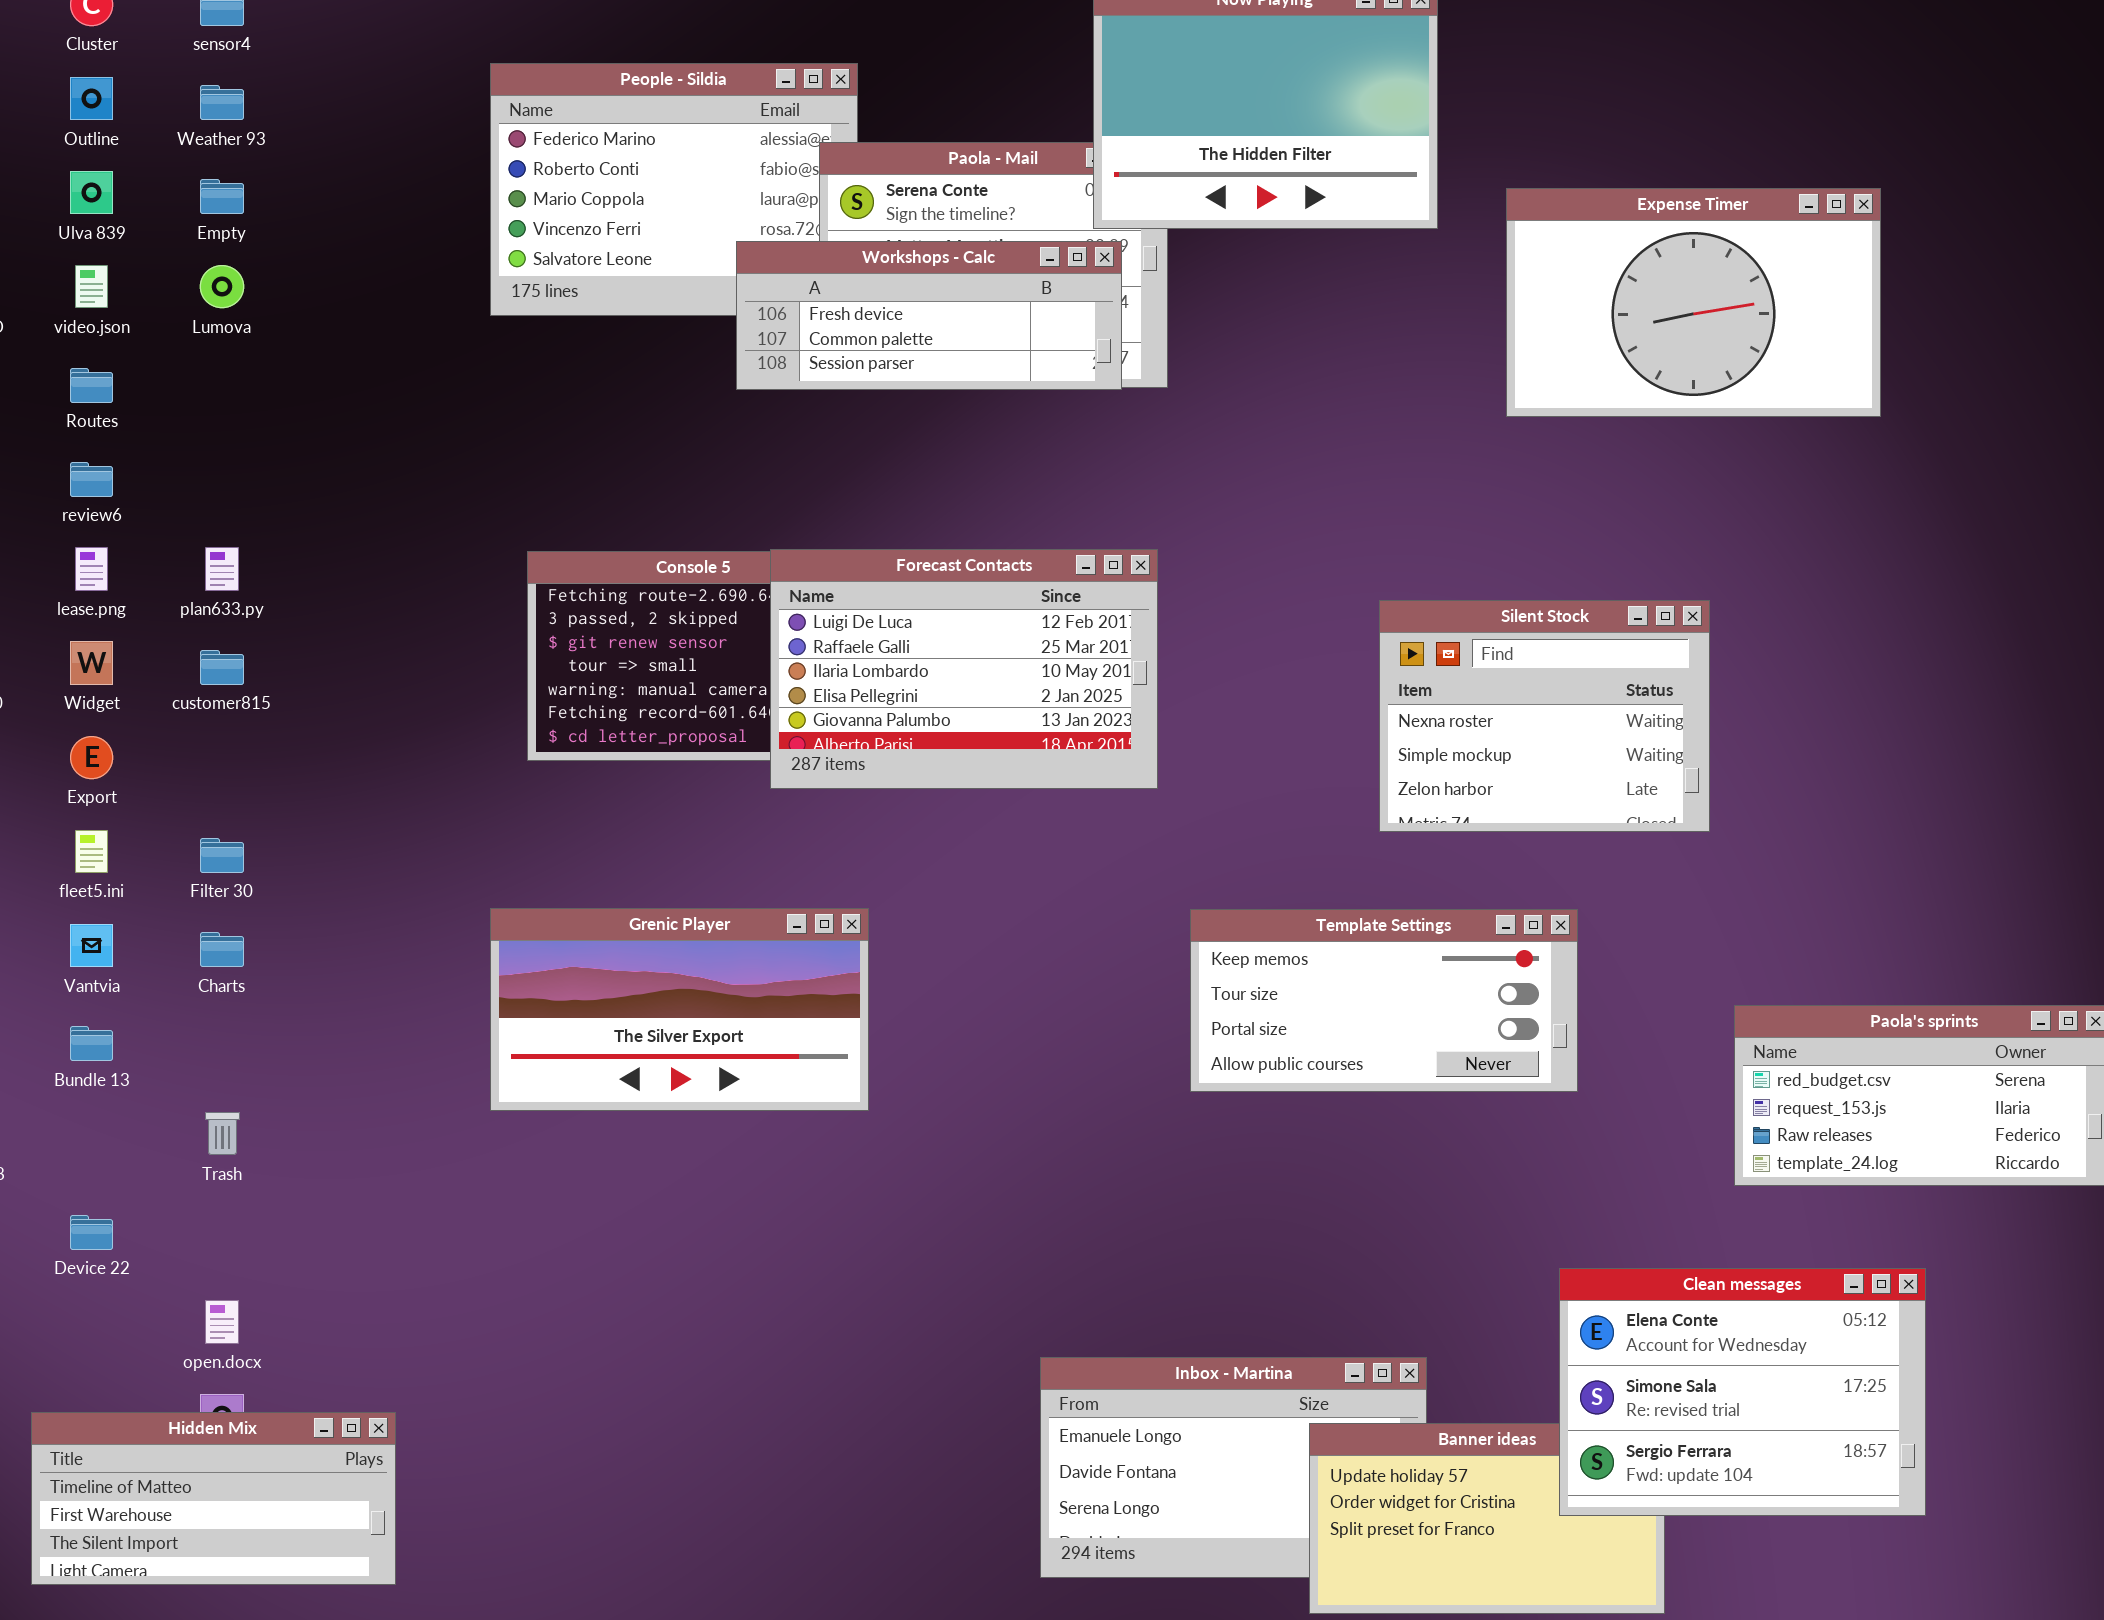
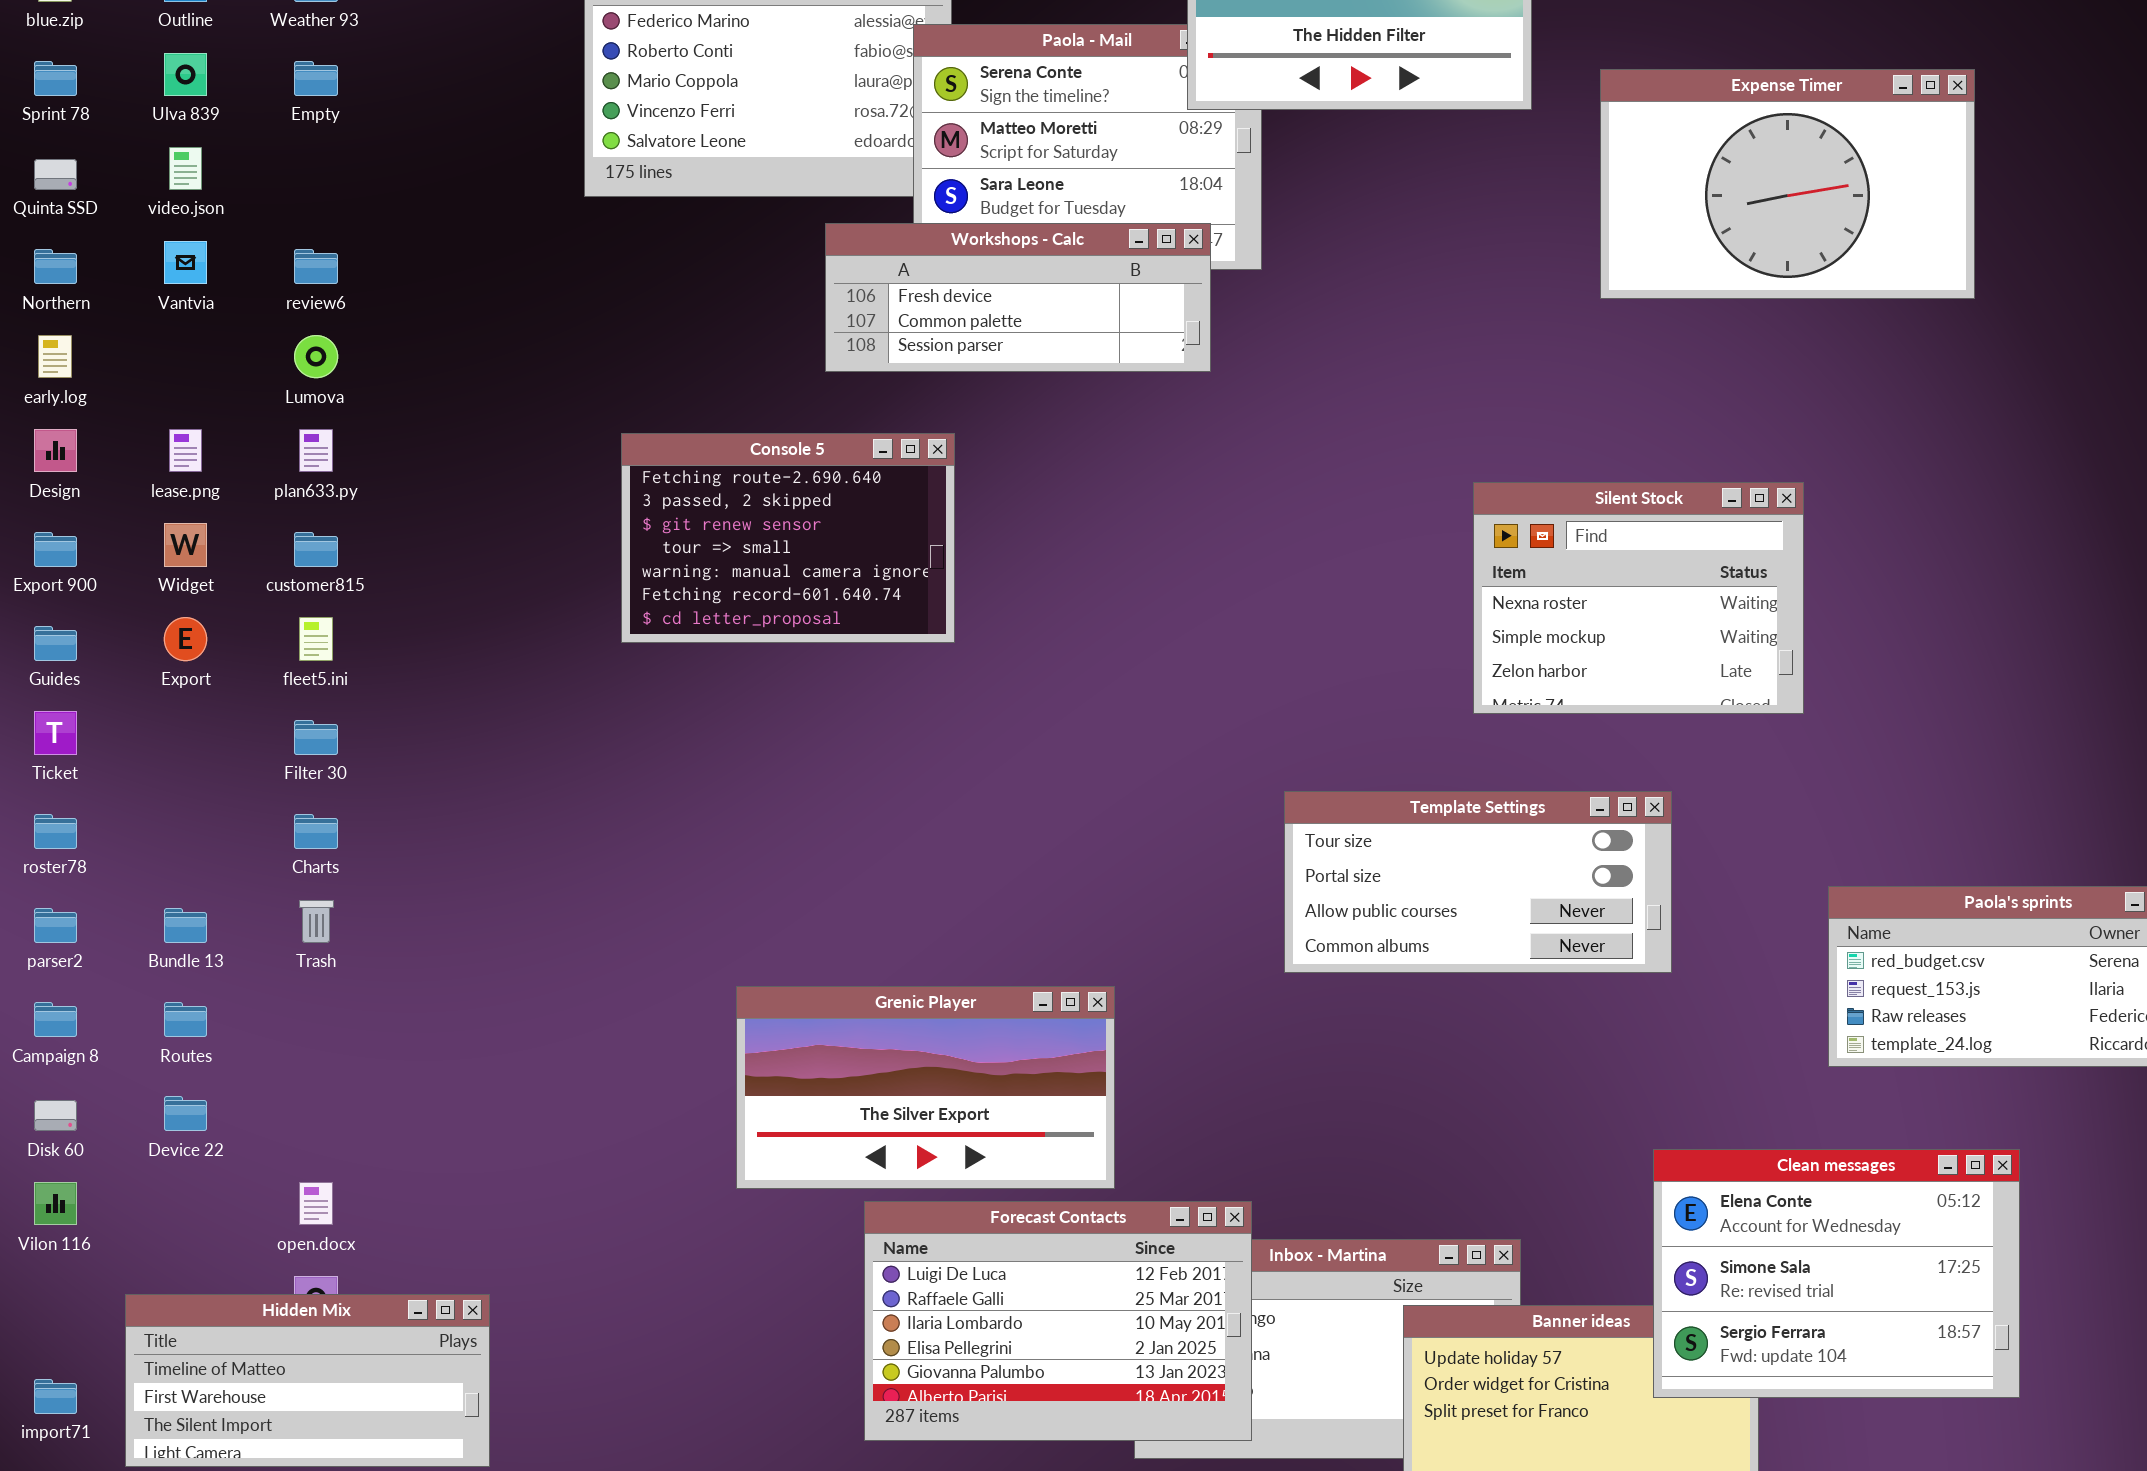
Workshops - Calc: [736,241,1122,390] -> [825,223,1211,372], moved
Lumova: [200,265,244,308] -> [294,335,338,378], moved
Routes: [70,368,113,403] -> [164,1002,207,1037], moved
review6: [70,462,113,497] -> [294,249,338,284], moved
Forecast Contacts: [770,549,1158,789] -> [864,1201,1252,1441], moved
fleet5.ini: [75,830,108,873] -> [299,617,333,661], moved
Grenic Player: [490,908,869,1111] -> [736,986,1115,1189], moved
Template Settings: [1190,909,1578,1092] -> [1284,791,1672,973], scrolled down 1 row
Vantvia: [70,924,113,967] -> [164,241,207,284], moved
Trash: [205,1112,240,1155] -> [299,900,334,943], moved

